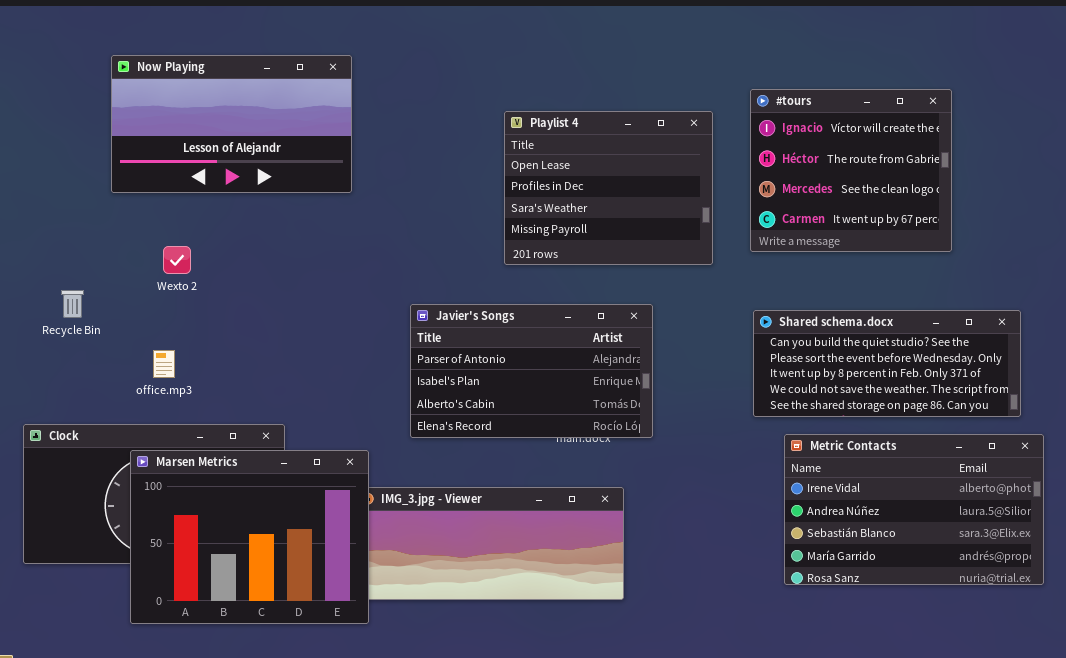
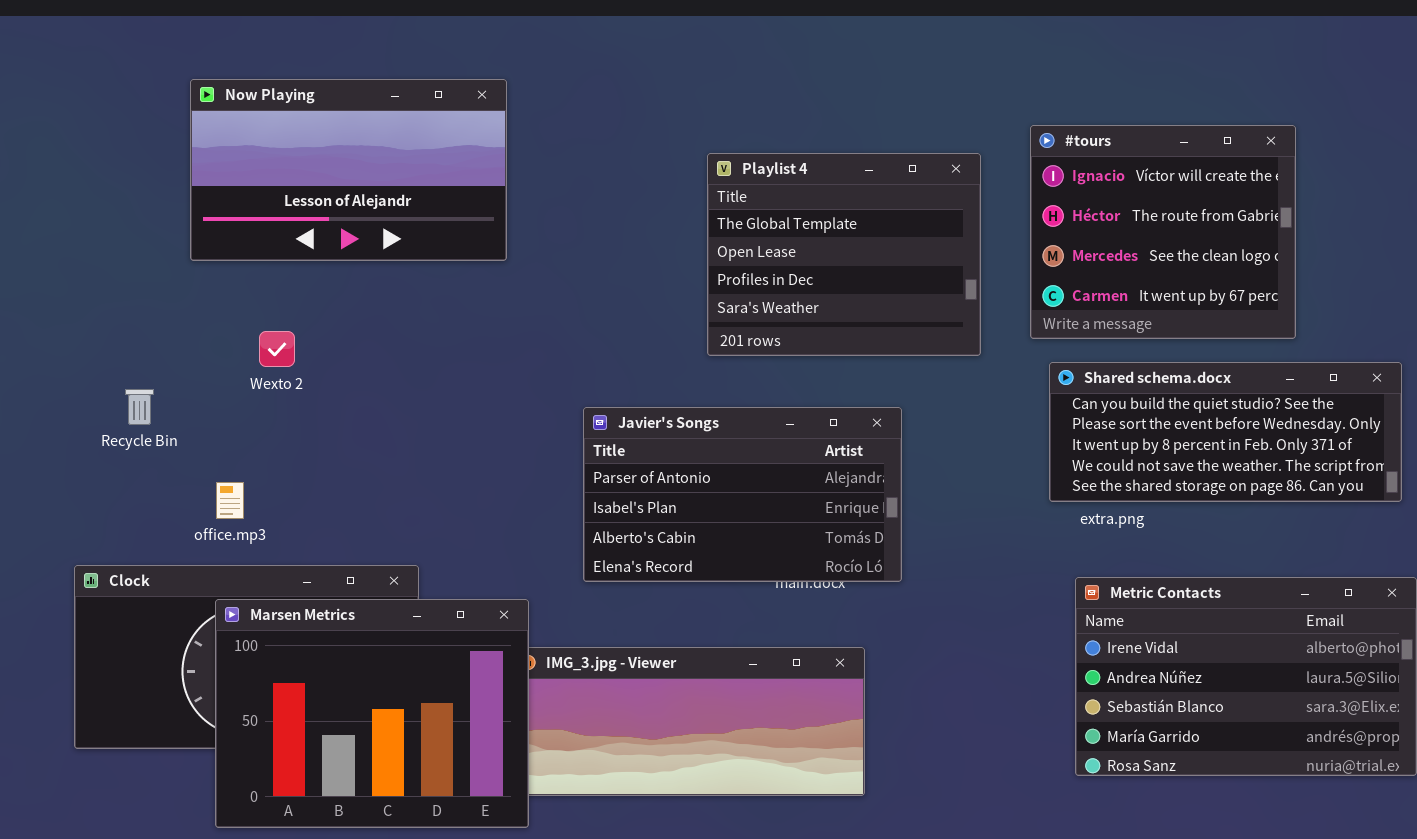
Playlist 4: [504,111,713,265] -> [707,153,981,356], scrolled up 1 row
Shared schema.docx: [753,310,1021,417] -> [1049,362,1402,502], moved
office.mp3: [153,350,175,378] -> [216,482,244,519], moved

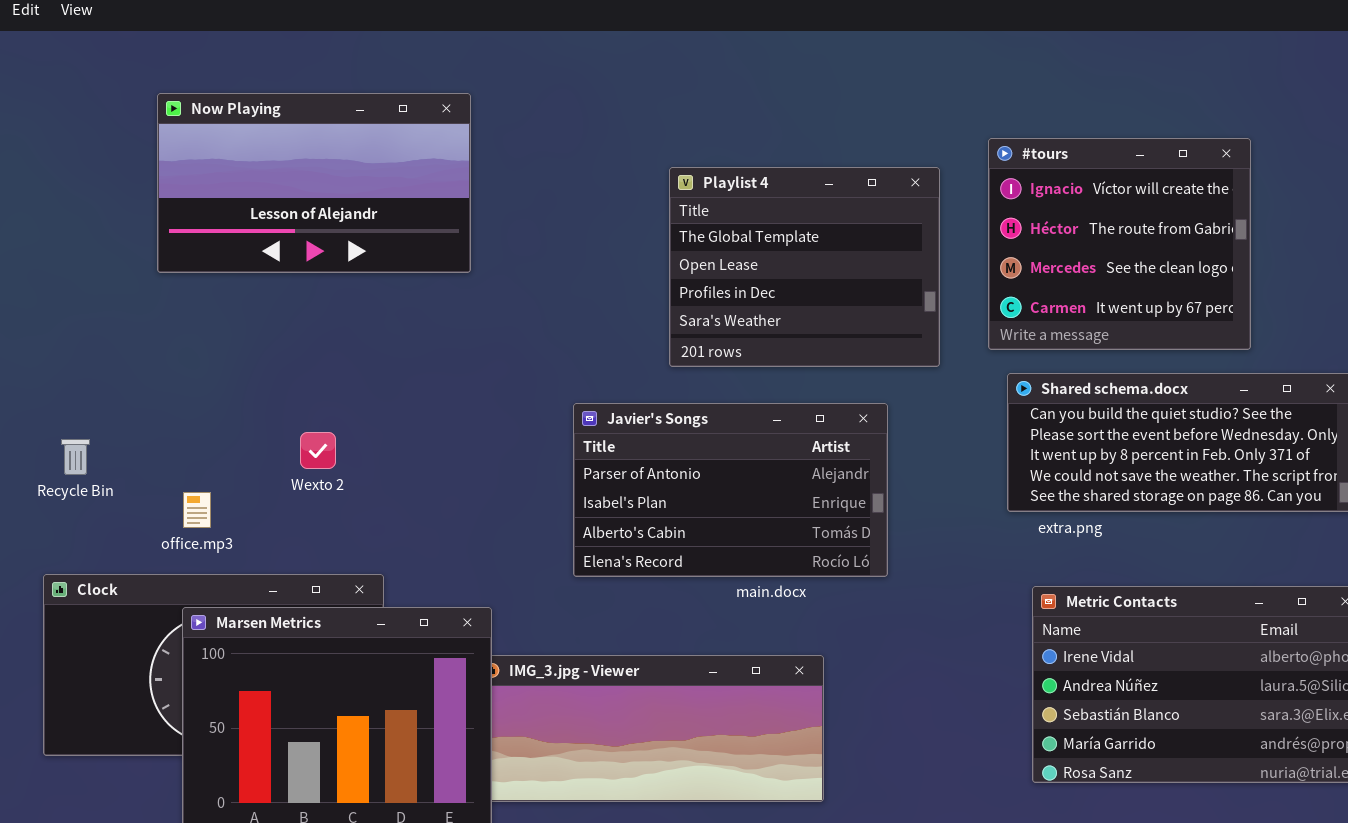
Wexto 2: [259,331,295,367] -> [300,432,336,469], moved
Recycle Bin: [125,389,154,425] -> [61,439,90,475], moved
Javier's Songs: [583,407,902,582] -> [573,403,888,577], moved

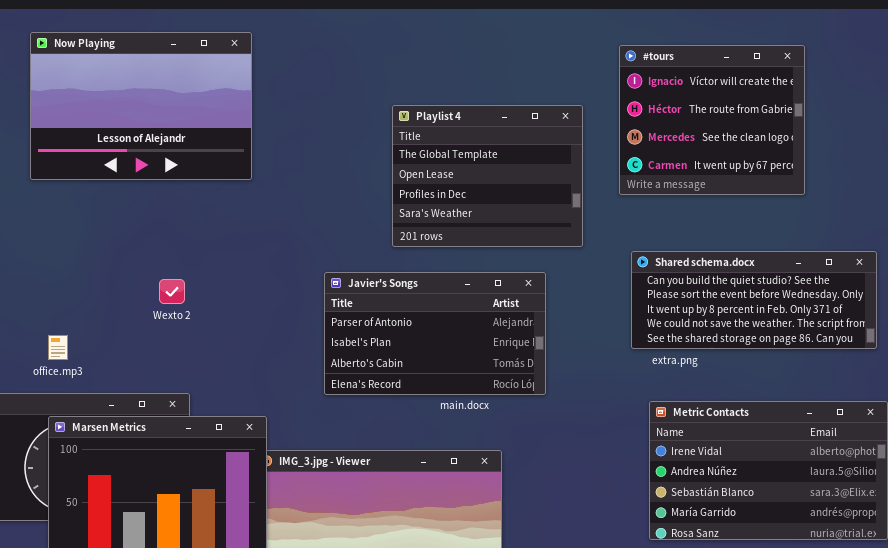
Now Playing: [157,93,471,273] -> [30,32,252,180], resized
#tours: [988,138,1251,350] -> [619,45,805,195], moved
Wexto 2: [300,432,336,469] -> [159,279,185,304], moved

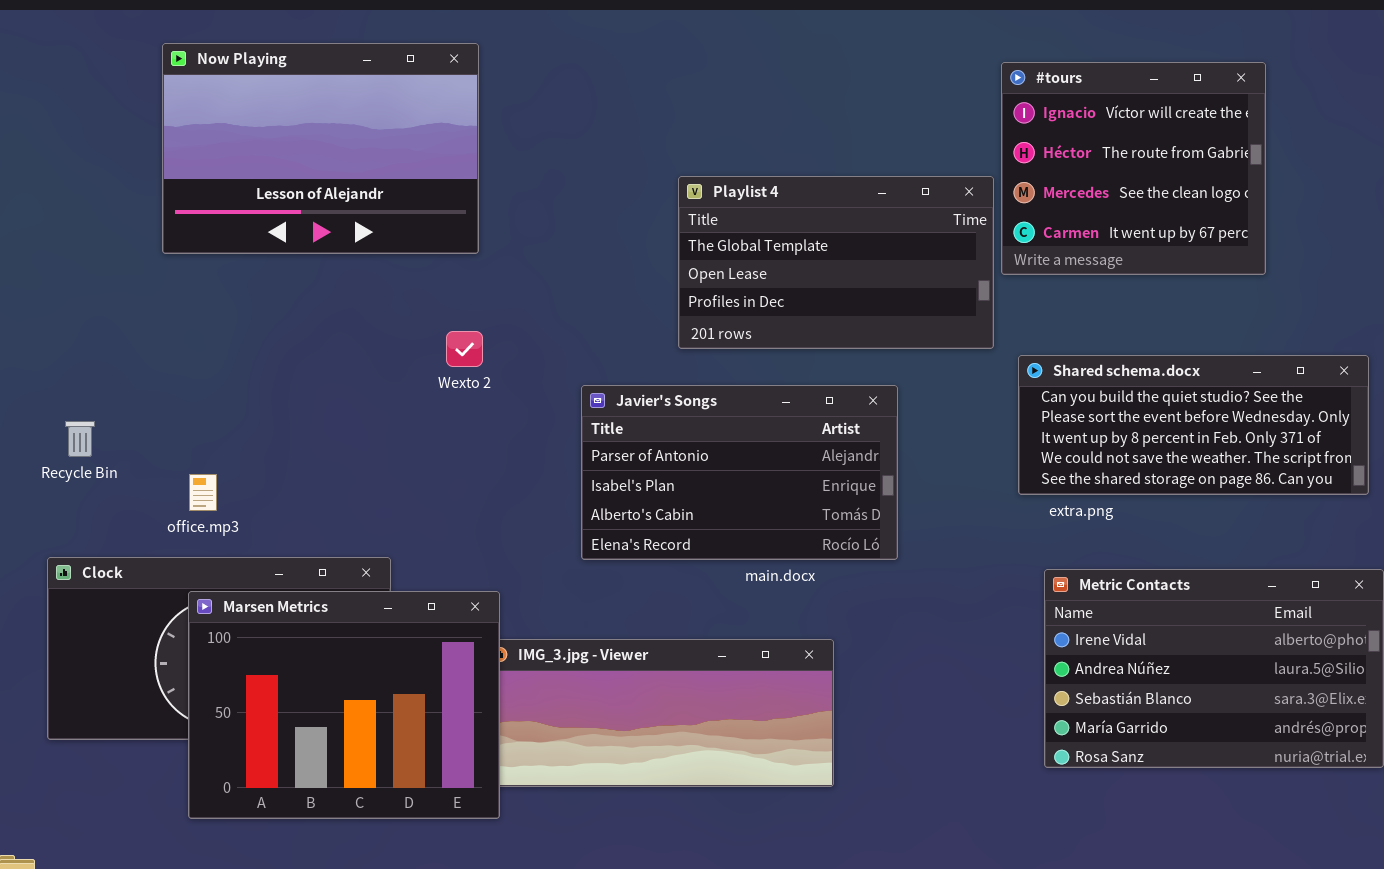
Playlist 4: [392,105,583,247] -> [678,176,994,349], resized
Wexto 2: [159,279,185,304] -> [446,331,483,367], moved

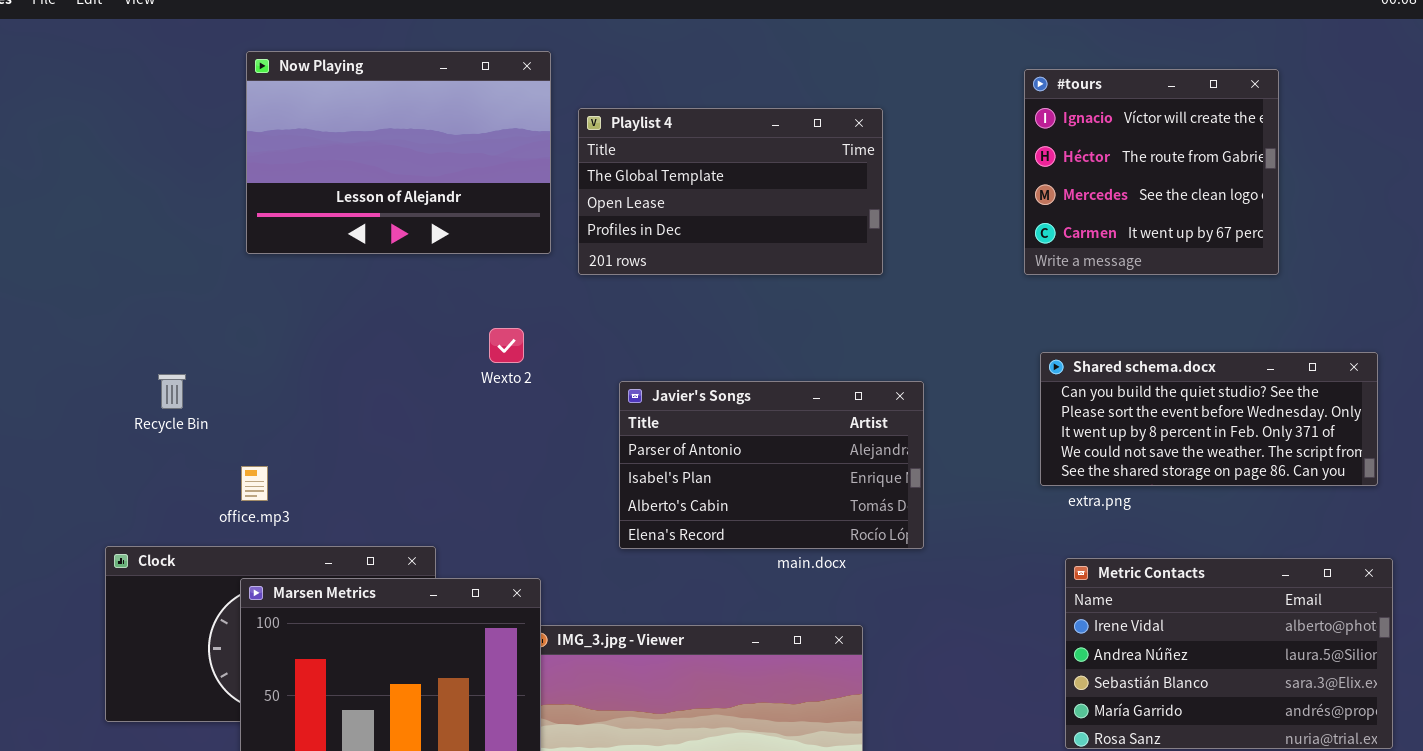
Now Playing: [162,43,479,254] -> [246,51,551,254], moved
Playlist 4: [678,176,994,349] -> [578,108,883,275], moved
Recycle Bin: [65,421,95,457] -> [158,374,186,409], moved

